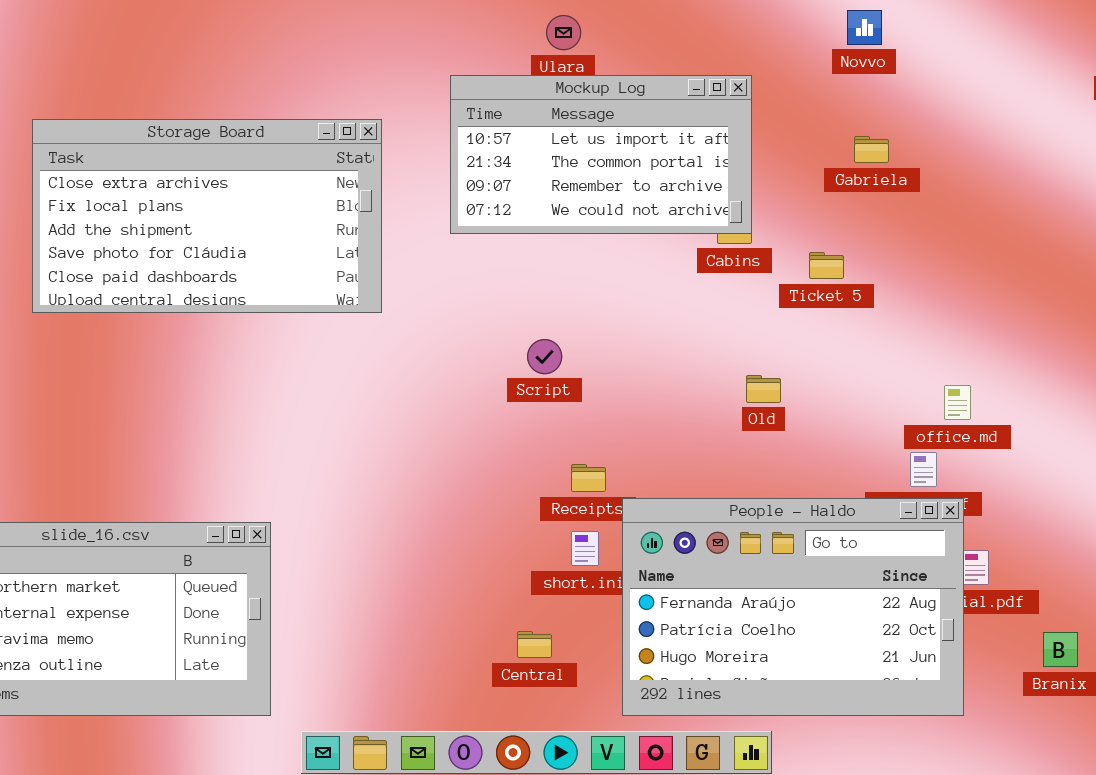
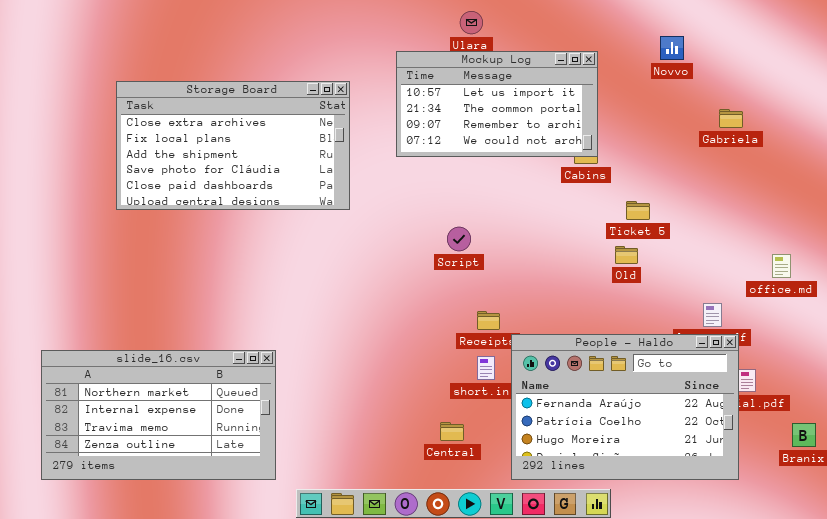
Novvo: [847,10,882,45] -> [660,36,684,60], moved
Gabriela: [854,136,889,163] -> [719,109,743,128], moved
Ticket 5: [809,252,844,279] -> [626,201,650,220], moved
Old: [746,375,781,403] -> [615,246,638,264], moved
office.md: [944,385,971,420] -> [772,254,791,278], moved

